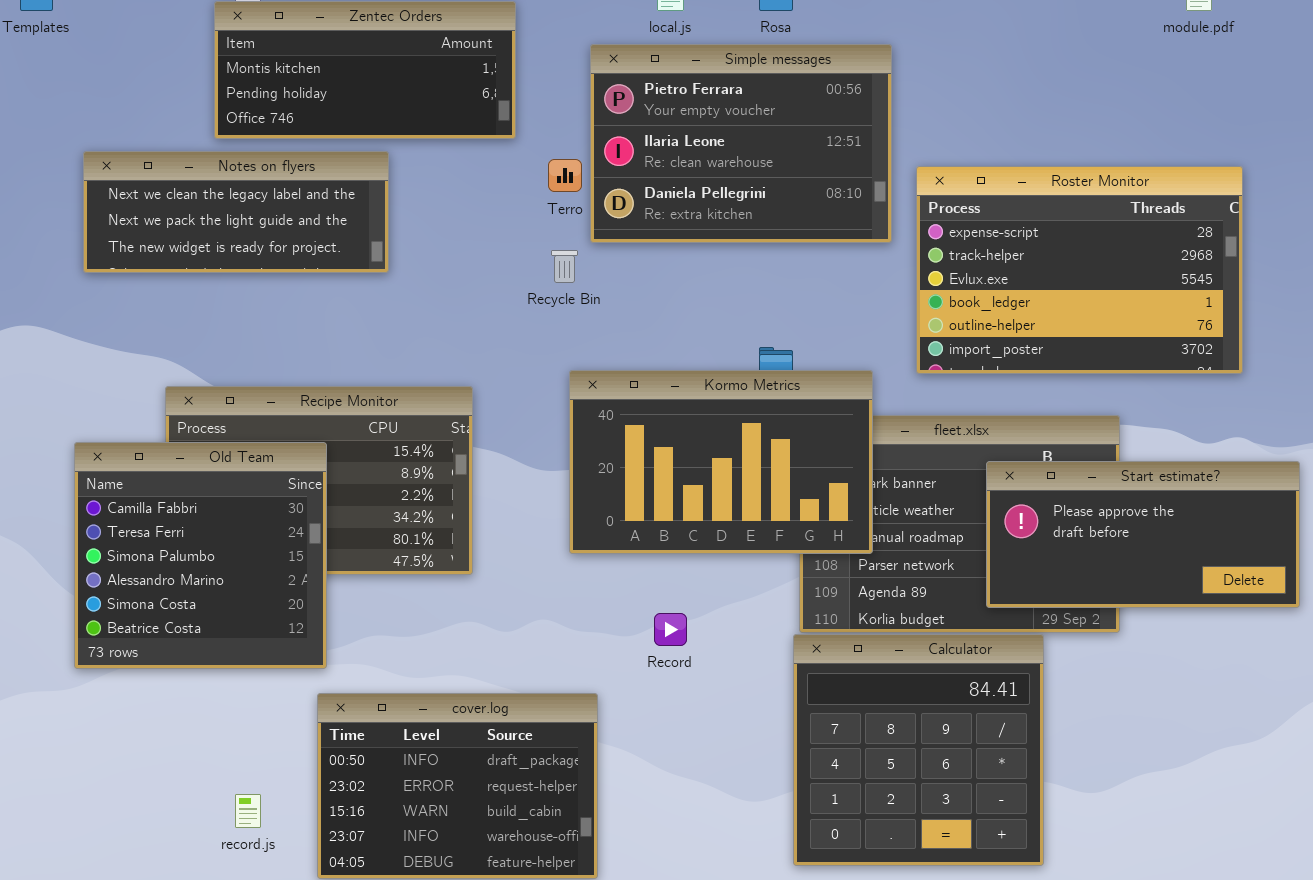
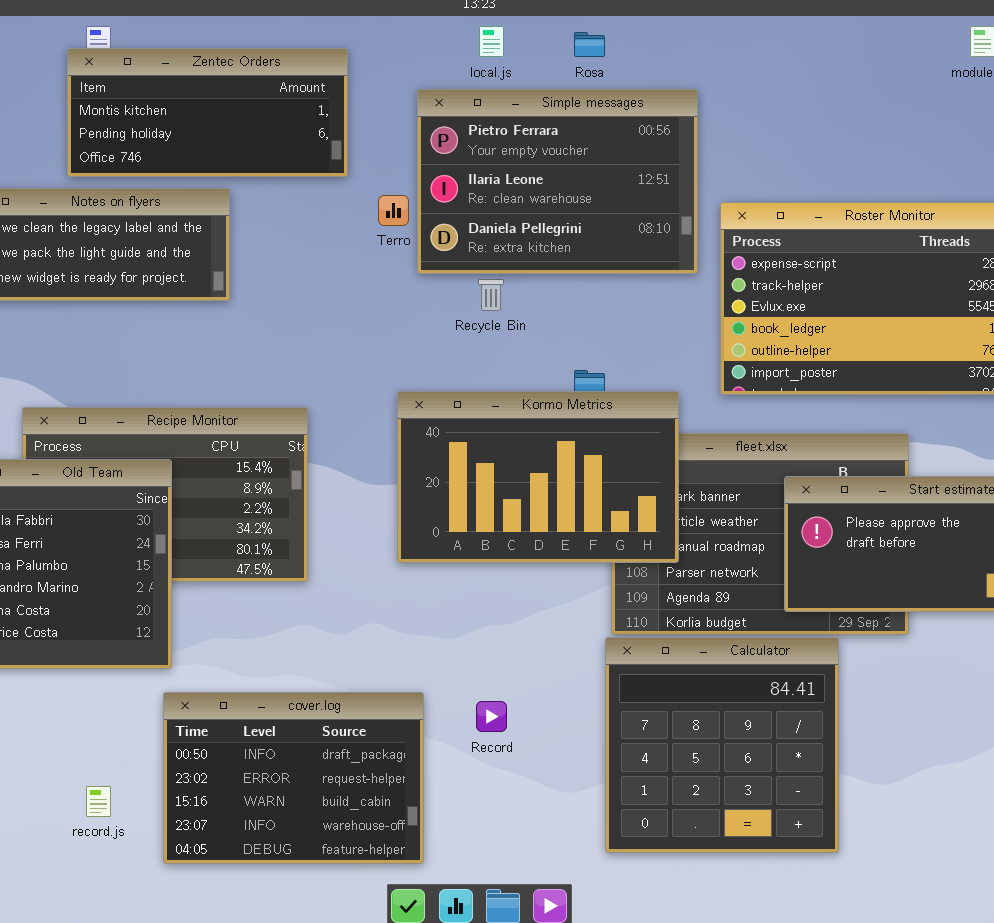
Recycle Bin: [551,250,578,283] -> [478,279,504,311], moved
Record: [654,613,687,646] -> [476,701,507,732], moved

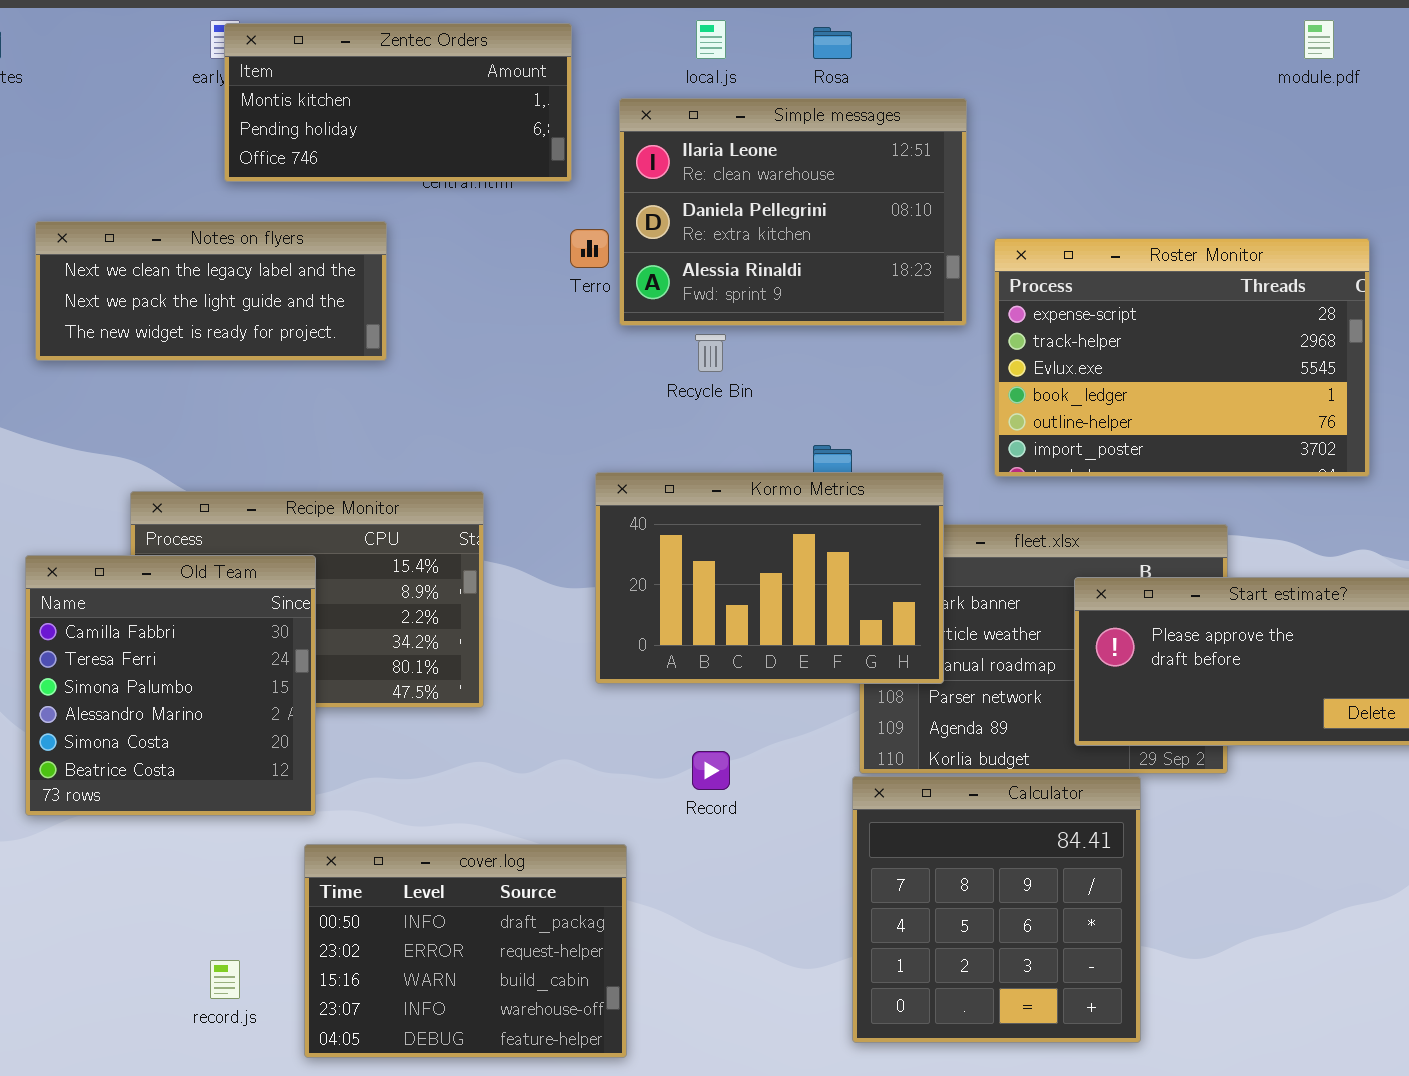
Zentec Orders: [67,48,348,177] -> [224,23,572,182], moved
Simple messages: [417,89,698,274] -> [619,98,967,326], scrolled down 1 row
Record: [476,701,507,732] -> [692,751,730,790], moved

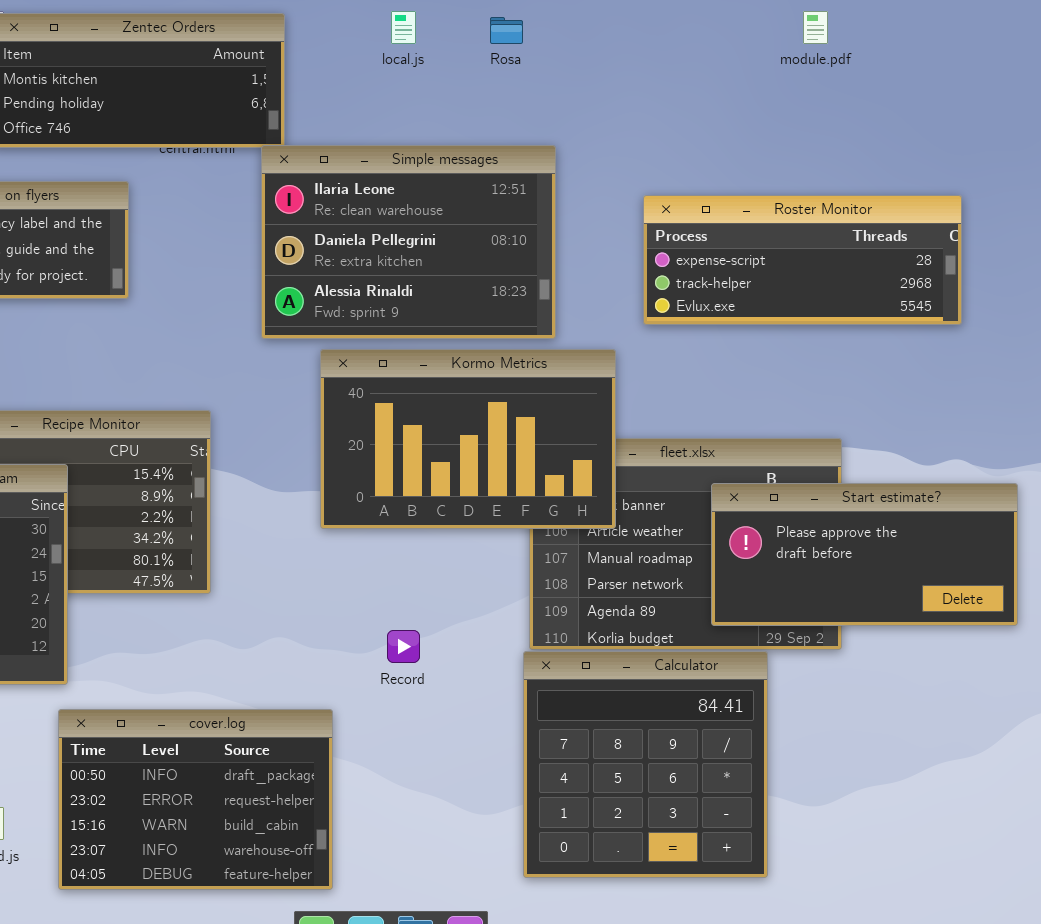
module.pdf: [1304,20,1334,59] -> [803,11,828,44], moved
Simple messages: [619,98,967,326] -> [261,145,556,339], moved
Roster Monitor: [994,238,1370,477] -> [643,195,962,325], resized
Kormo Metrics: [595,472,944,684] -> [320,349,616,529], moved

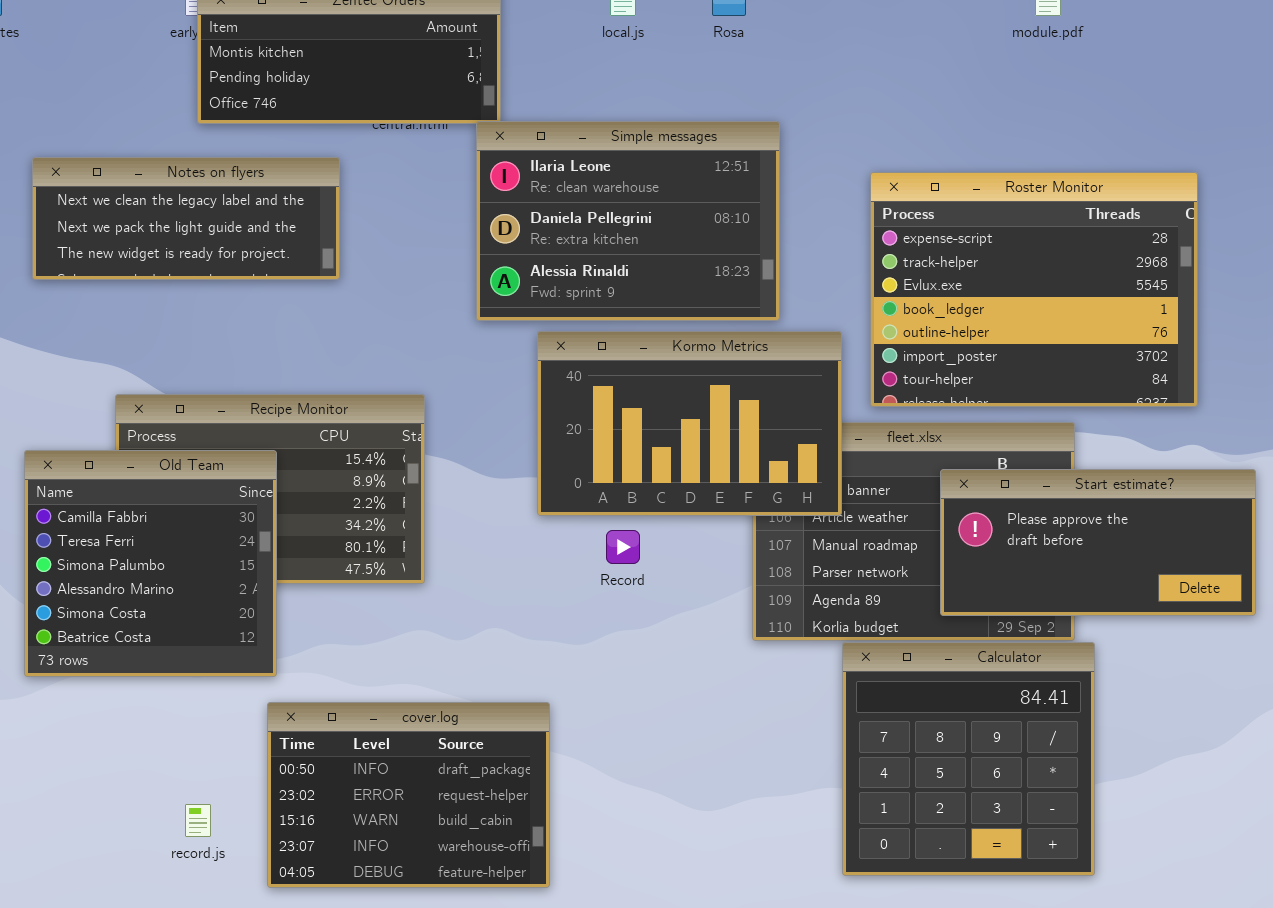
Roster Monitor: [643,195,962,325] -> [870,172,1198,407], resized
Record: [387,630,420,663] -> [606,530,640,564], moved
Calculator: [523,651,768,878] -> [842,642,1095,876], moved

